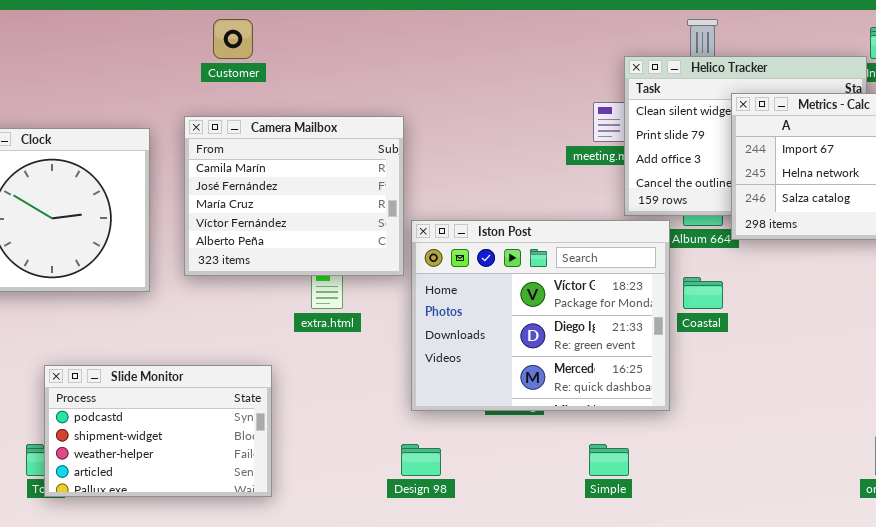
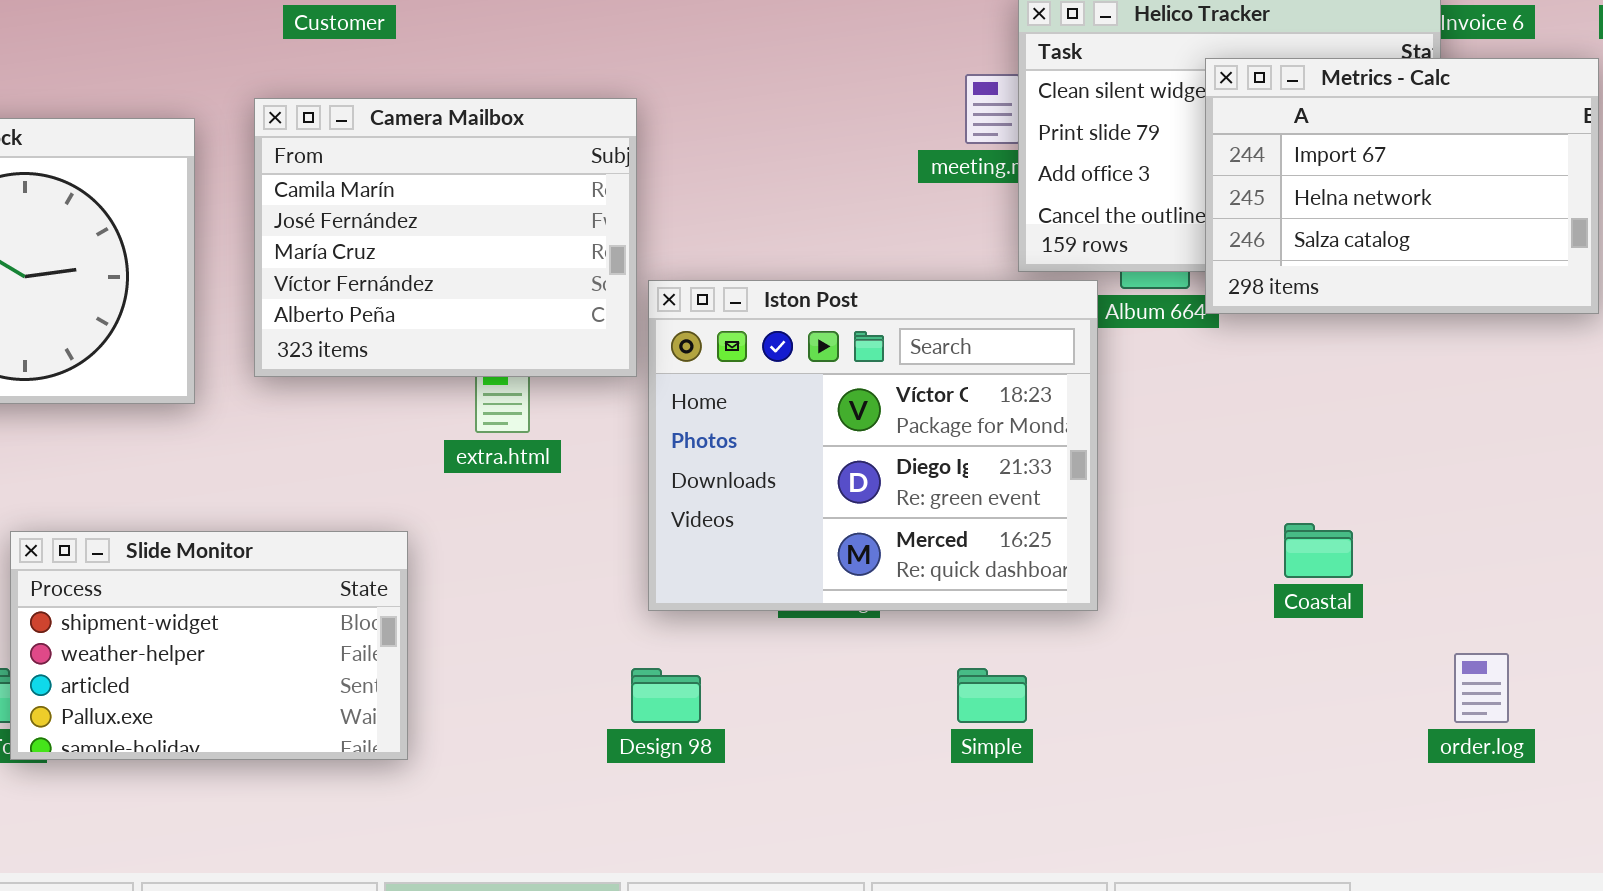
Coastal: [683,277,723,309] -> [1284,523,1353,578], moved
Slide Monitor: [44,365,272,497] -> [10,531,408,760], scrolled down 1 row

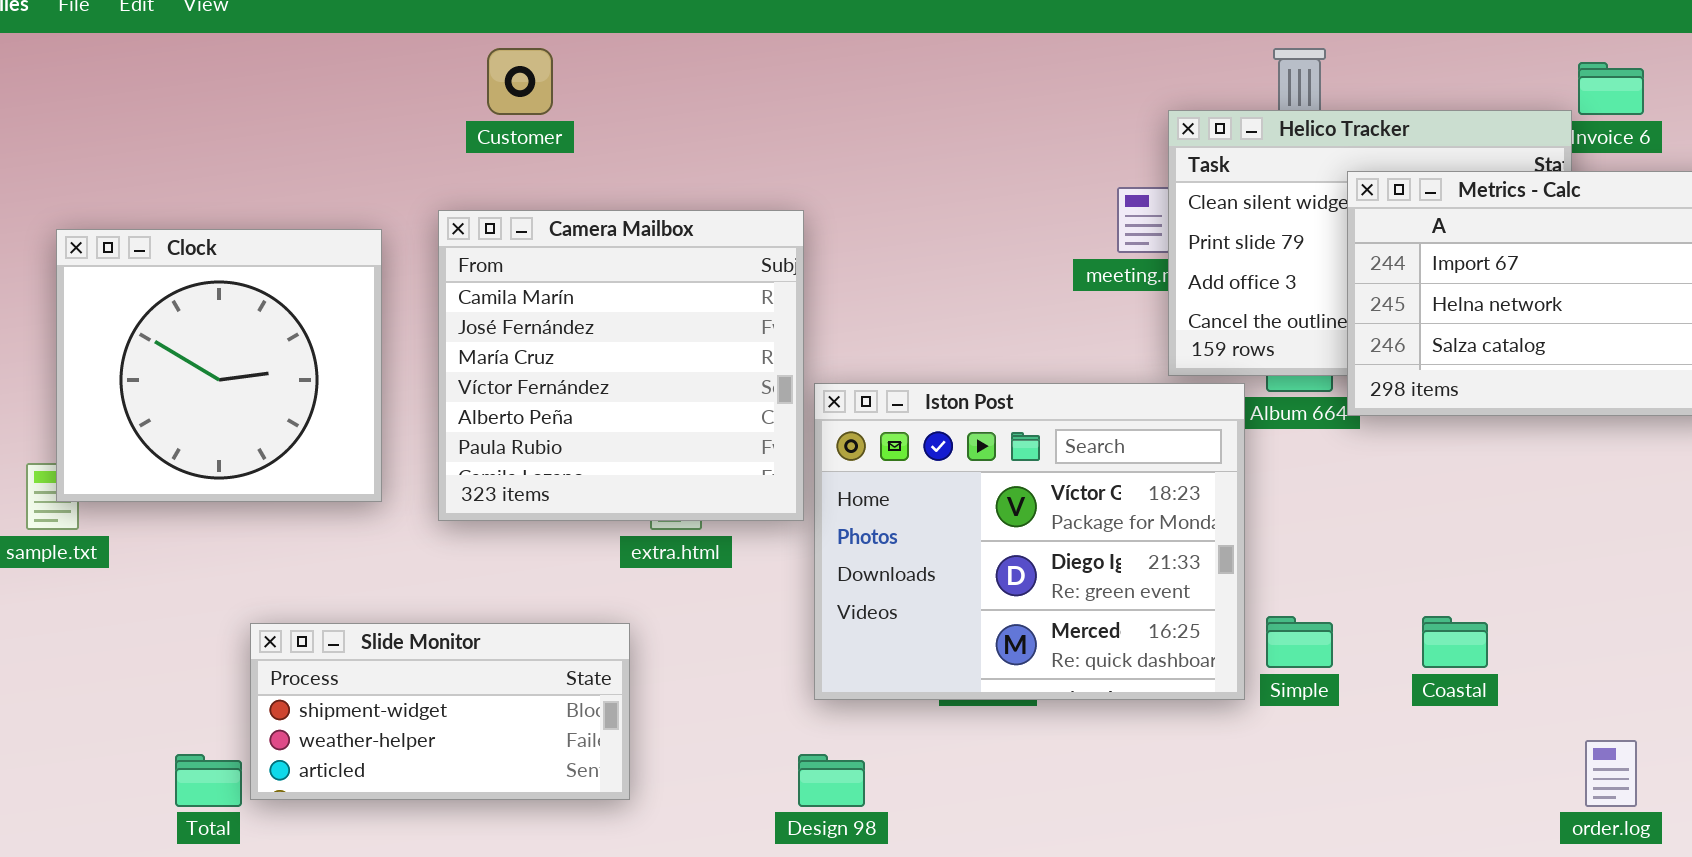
Camera Mailbox: [254,98,637,377] -> [438,210,804,521], resized
Slide Monitor: [10,531,408,760] -> [250,623,630,800], moved, resized
Simple: [957,668,1027,723] -> [1266,616,1333,668], moved

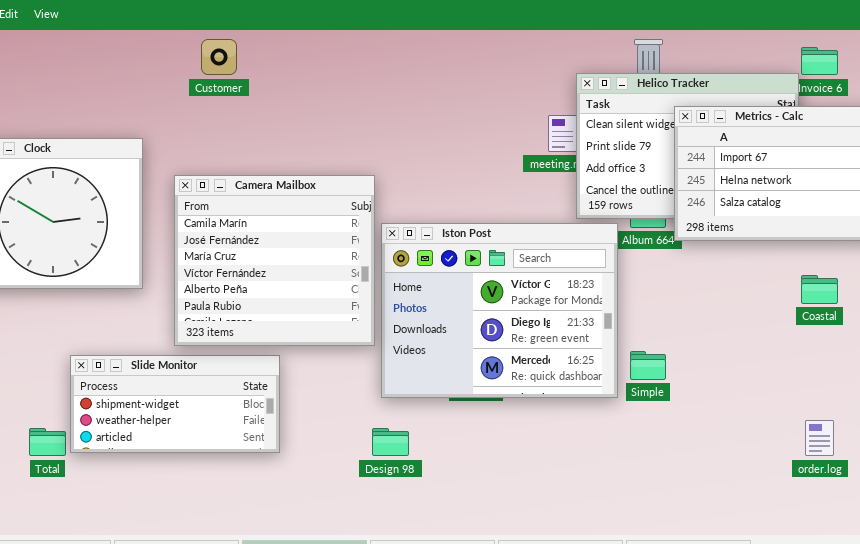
Camera Mailbox: [438,210,804,521] -> [174,175,375,346], moved
Coastal: [1422,616,1488,668] -> [801,275,838,304], moved

